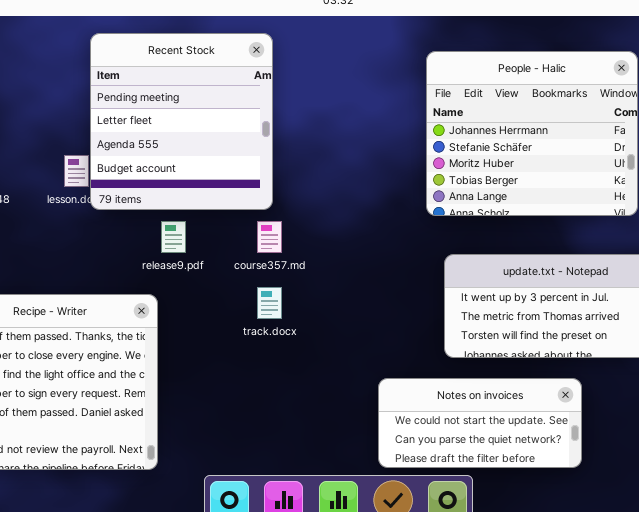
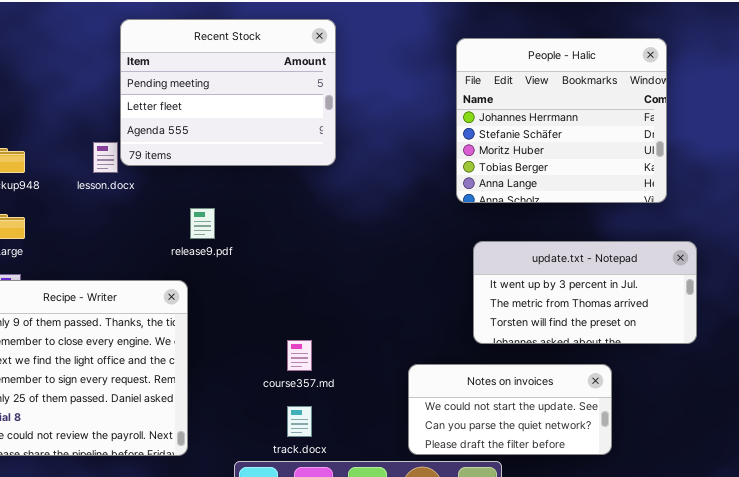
Recent Stock: [90,33,273,210] -> [120,19,336,166], resized
course357.md: [257,221,282,253] -> [287,340,312,371], moved
track.docx: [257,287,282,319] -> [287,406,312,437], moved

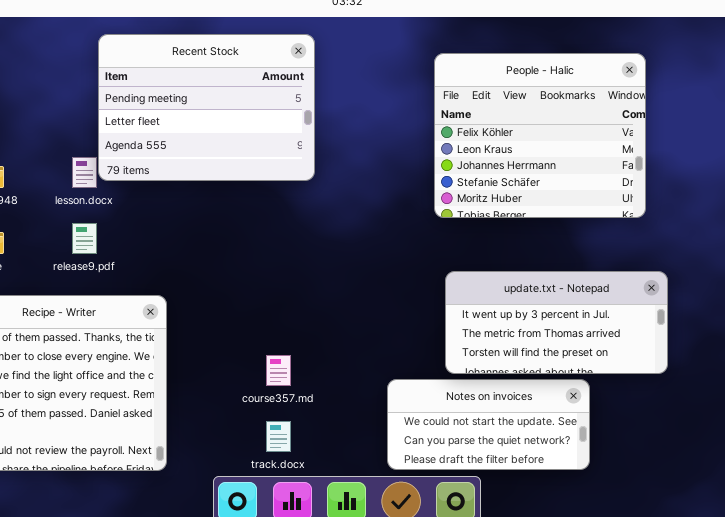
People - Halic: [456,38,667,203] -> [434,53,646,218], scrolled up 2 rows
release9.pdf: [190,208,215,239] -> [72,223,97,254], moved
update.txt - Notepad: [473,241,697,344] -> [445,271,668,374], moved

